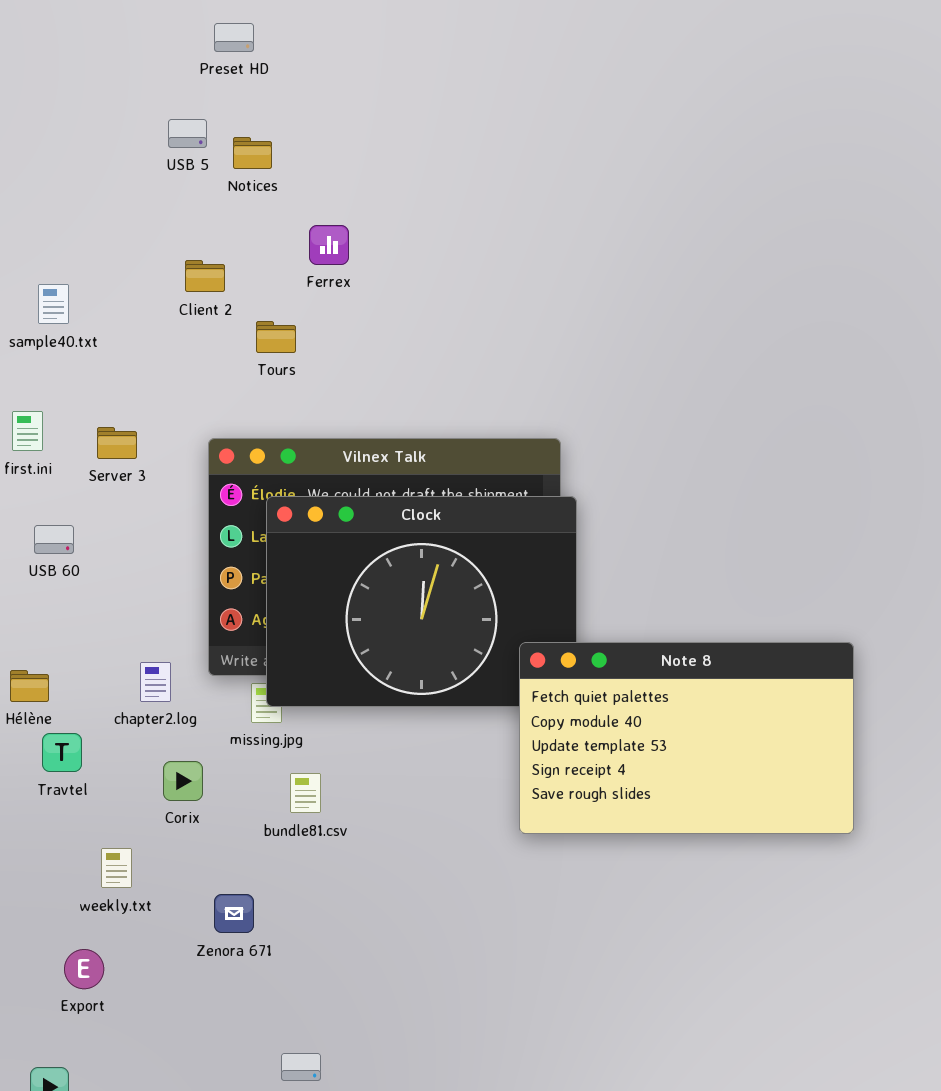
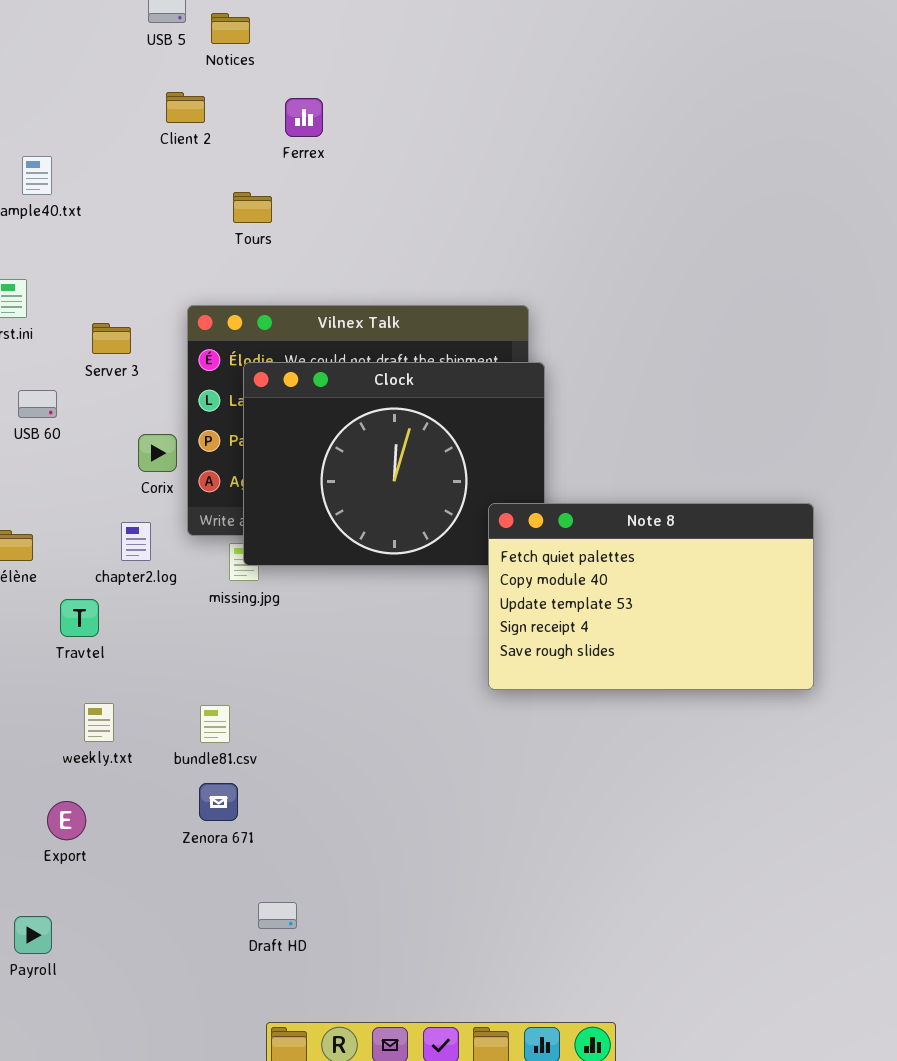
Client 2: [185,260,225,292] -> [166,92,205,123], moved
Server 3: [97,427,137,459] -> [92,323,131,354], moved
Travtel: [42,733,82,772] -> [60,599,99,637], moved
Corix: [163,761,203,801] -> [138,434,177,472], moved
bundle81.csv: [290,773,321,813] -> [200,705,230,743], moved
Zenora 671: [214,894,254,933] -> [199,783,238,821], moved

